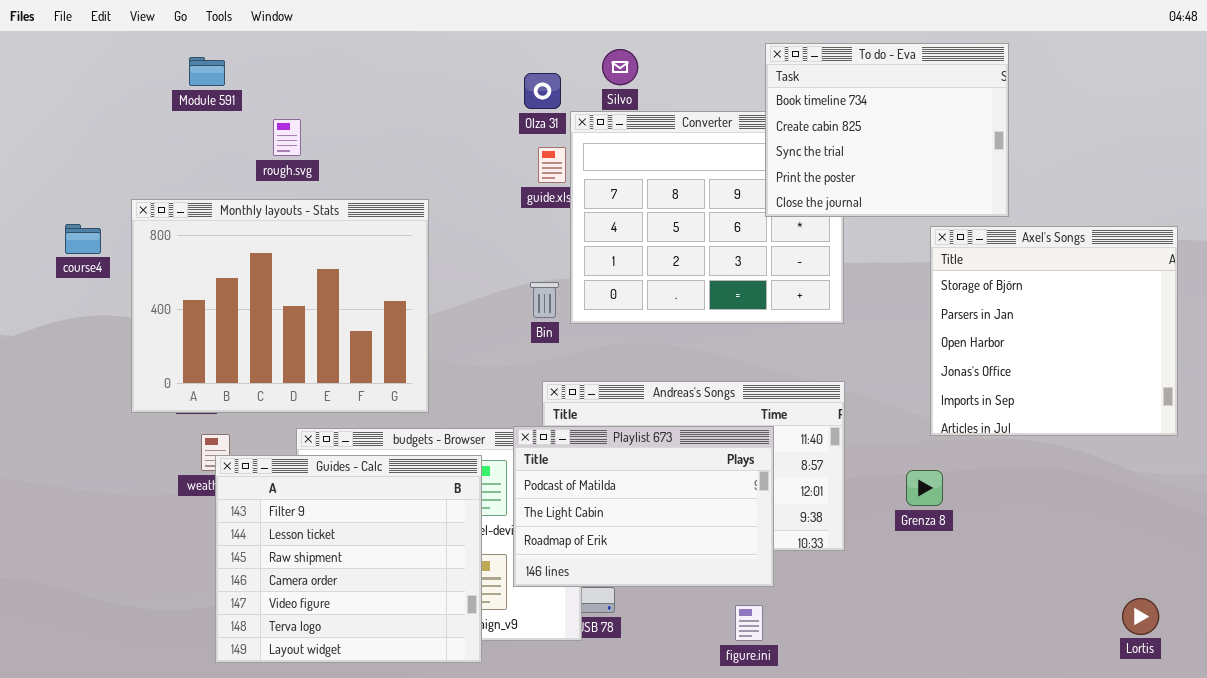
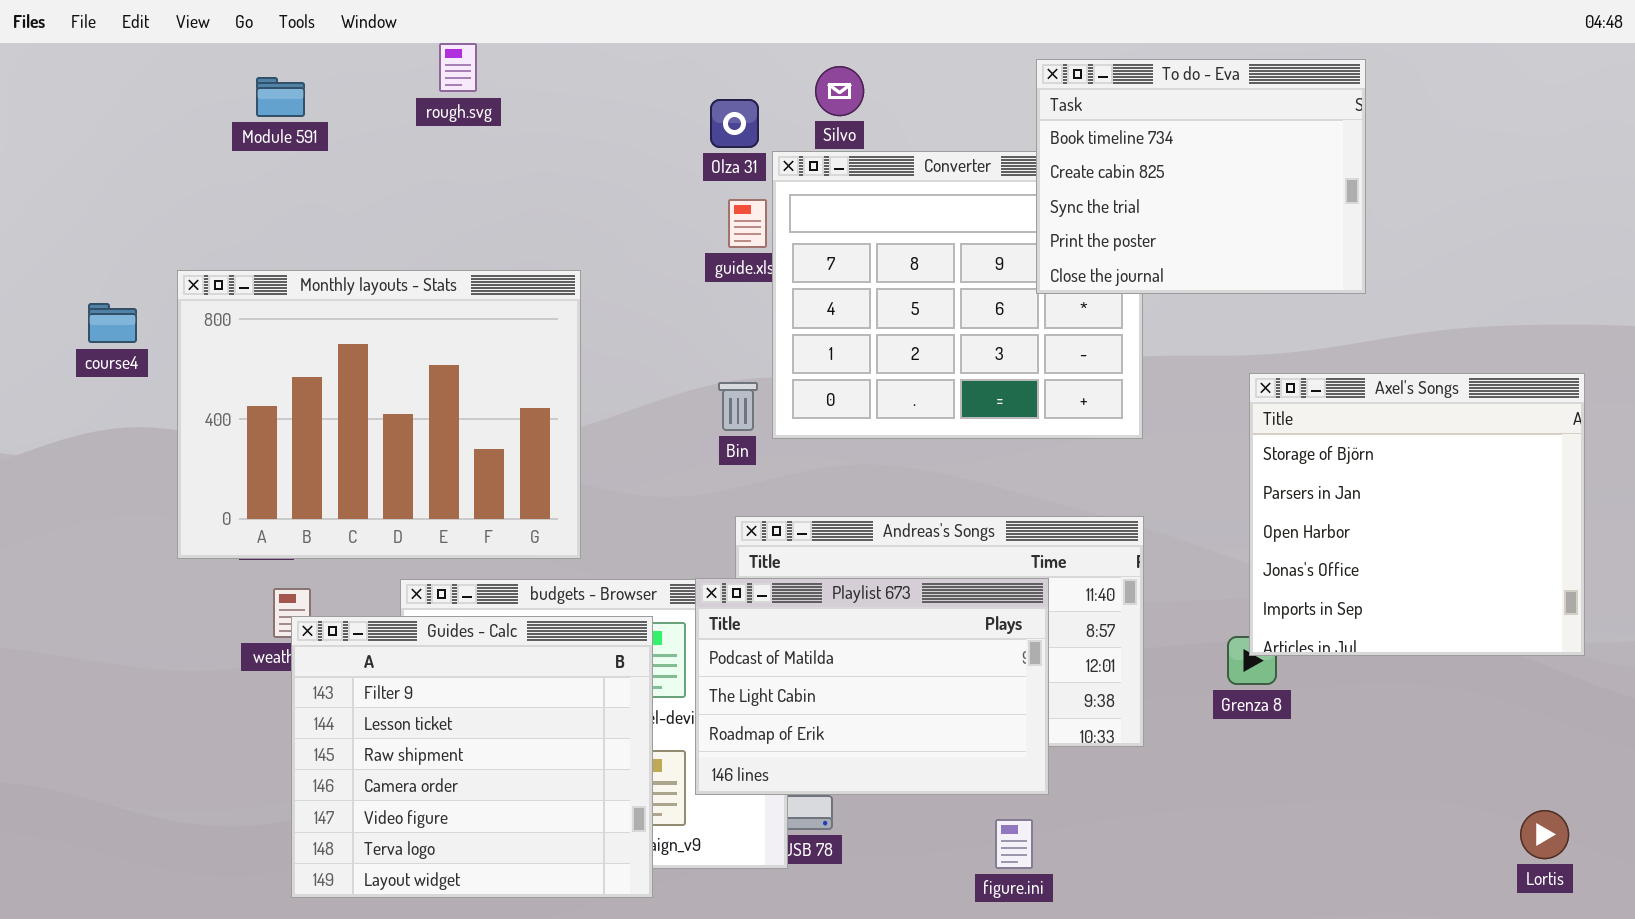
rough.svg: [273,119,301,156] -> [439,43,477,92], moved
Axel's Songs: [930,226,1178,436] -> [1249,373,1585,656], moved

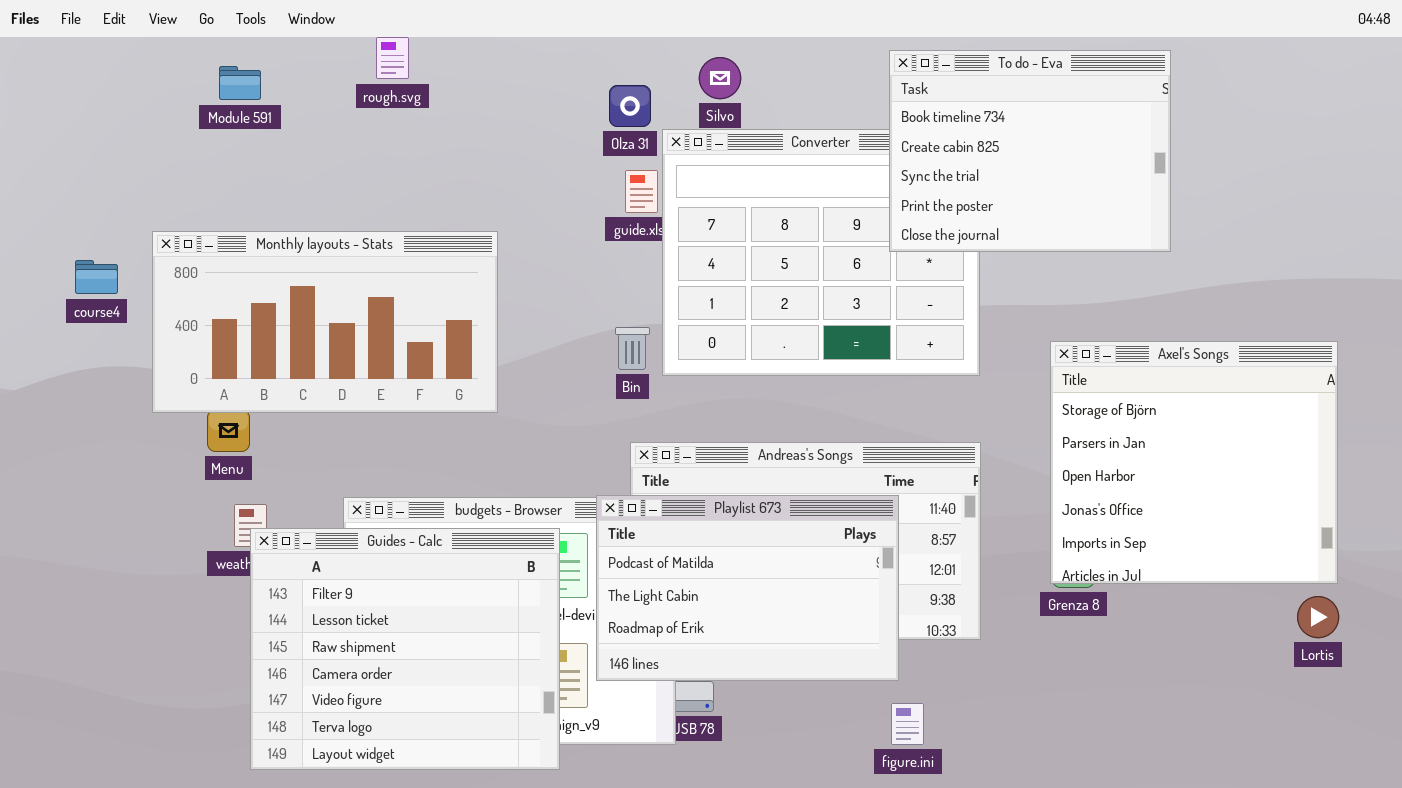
Monthly layouts - Stats: [177,270,581,559] -> [152,231,498,413], resized
Axel's Songs: [1249,373,1585,656] -> [1050,341,1338,584], moved
Lortis: [1520,810,1569,859] -> [1297,596,1339,638], moved
figure.ini: [995,819,1033,869] -> [891,703,924,745], moved

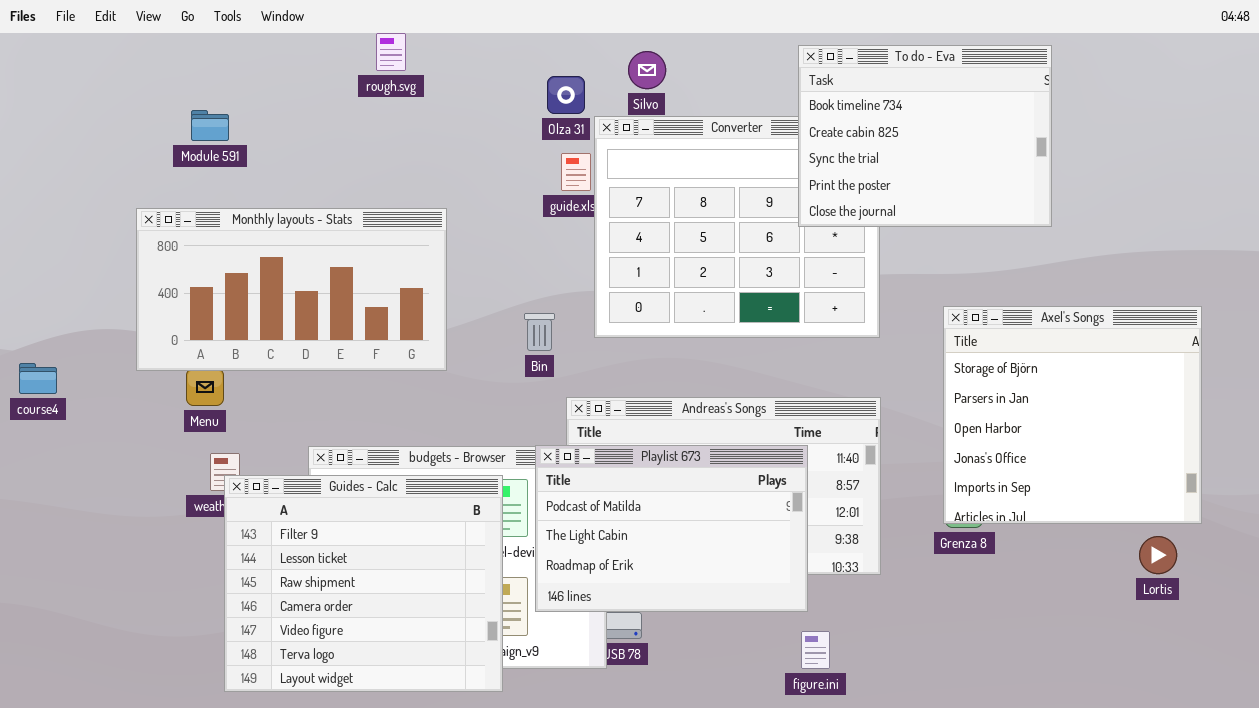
rough.svg: [376,37,409,79] -> [376,33,406,71], moved
Module 591: [219,66,261,100] -> [191,110,229,141], moved
course4: [75,260,118,294] -> [19,363,57,394], moved
Bin: [615,327,650,370] -> [524,313,555,351], moved
Lortis: [1297,596,1339,638] -> [1139,536,1177,574], moved

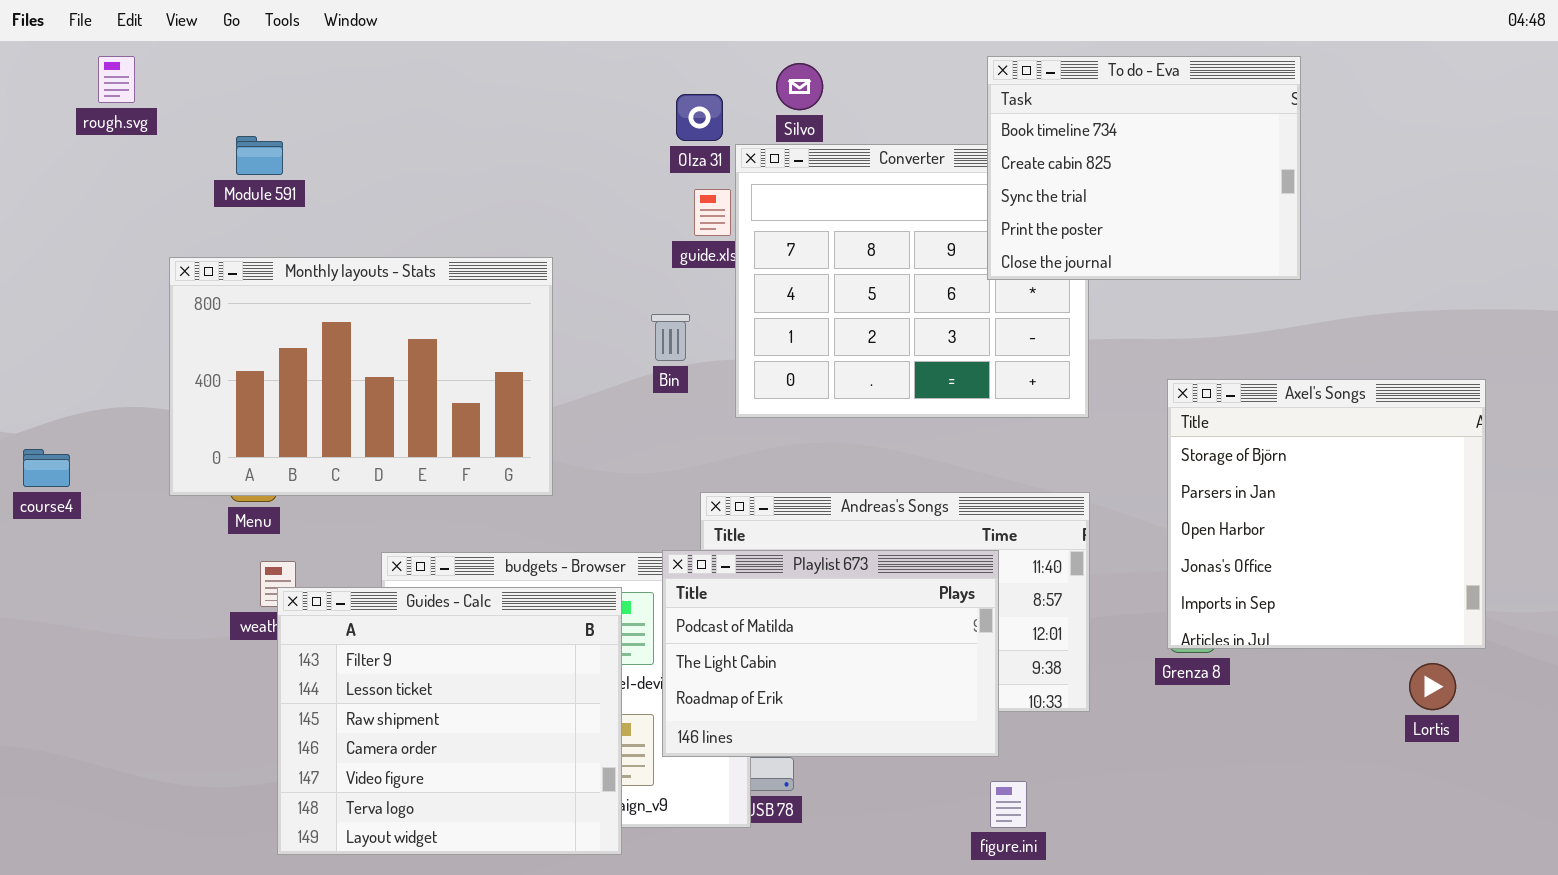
rough.svg: [376,33,406,71] -> [98,56,135,103], moved
Monthly layouts - Stats: [136,208,447,371] -> [169,257,553,496], resized
Bin: [524,313,555,351] -> [651,314,690,361], moved

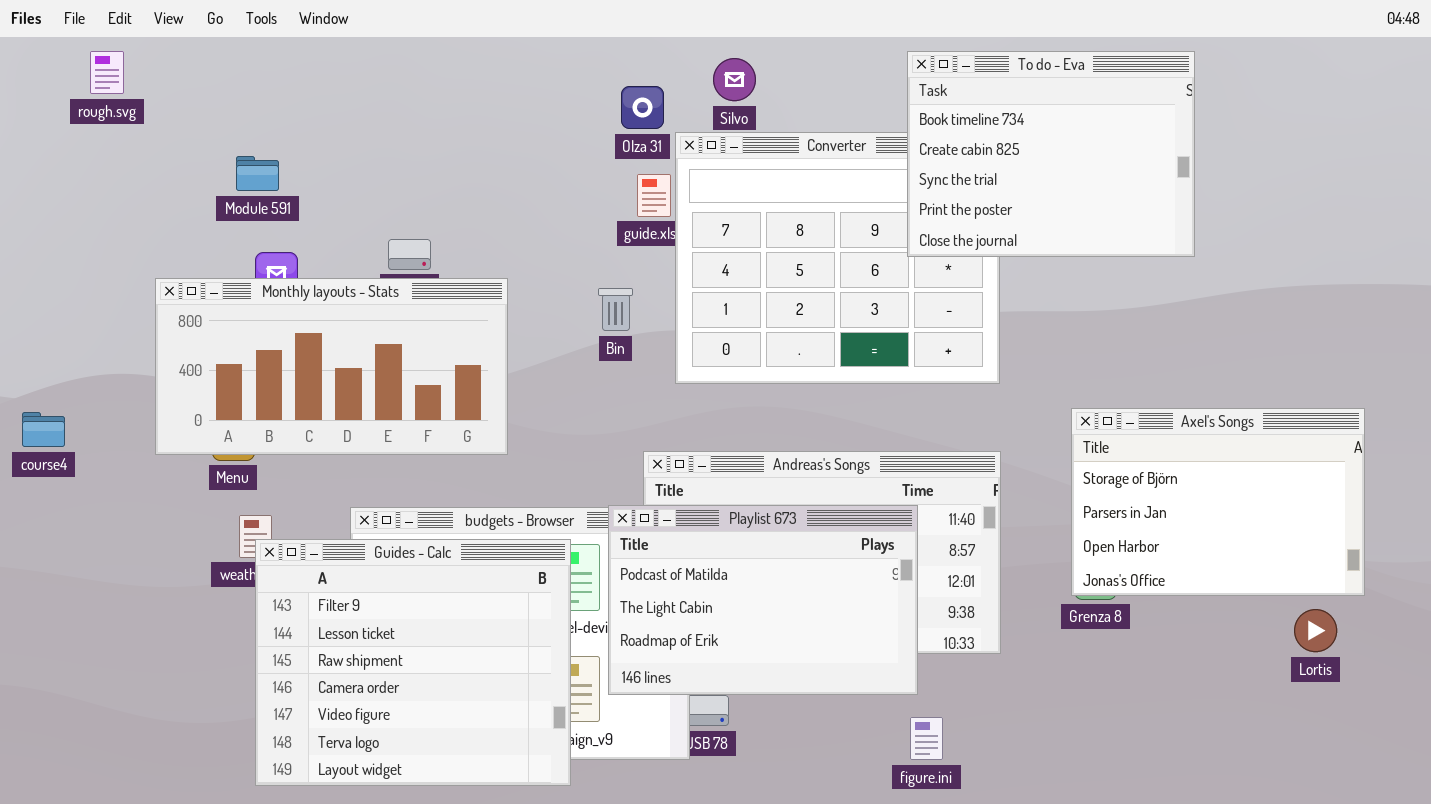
Module 591: [236,136,283,175] -> [236,156,279,191], moved
Monthly layouts - Stats: [169,257,553,496] -> [155,278,508,455], resized
Axel's Songs: [1167,379,1486,649] -> [1071,408,1365,596], resized

